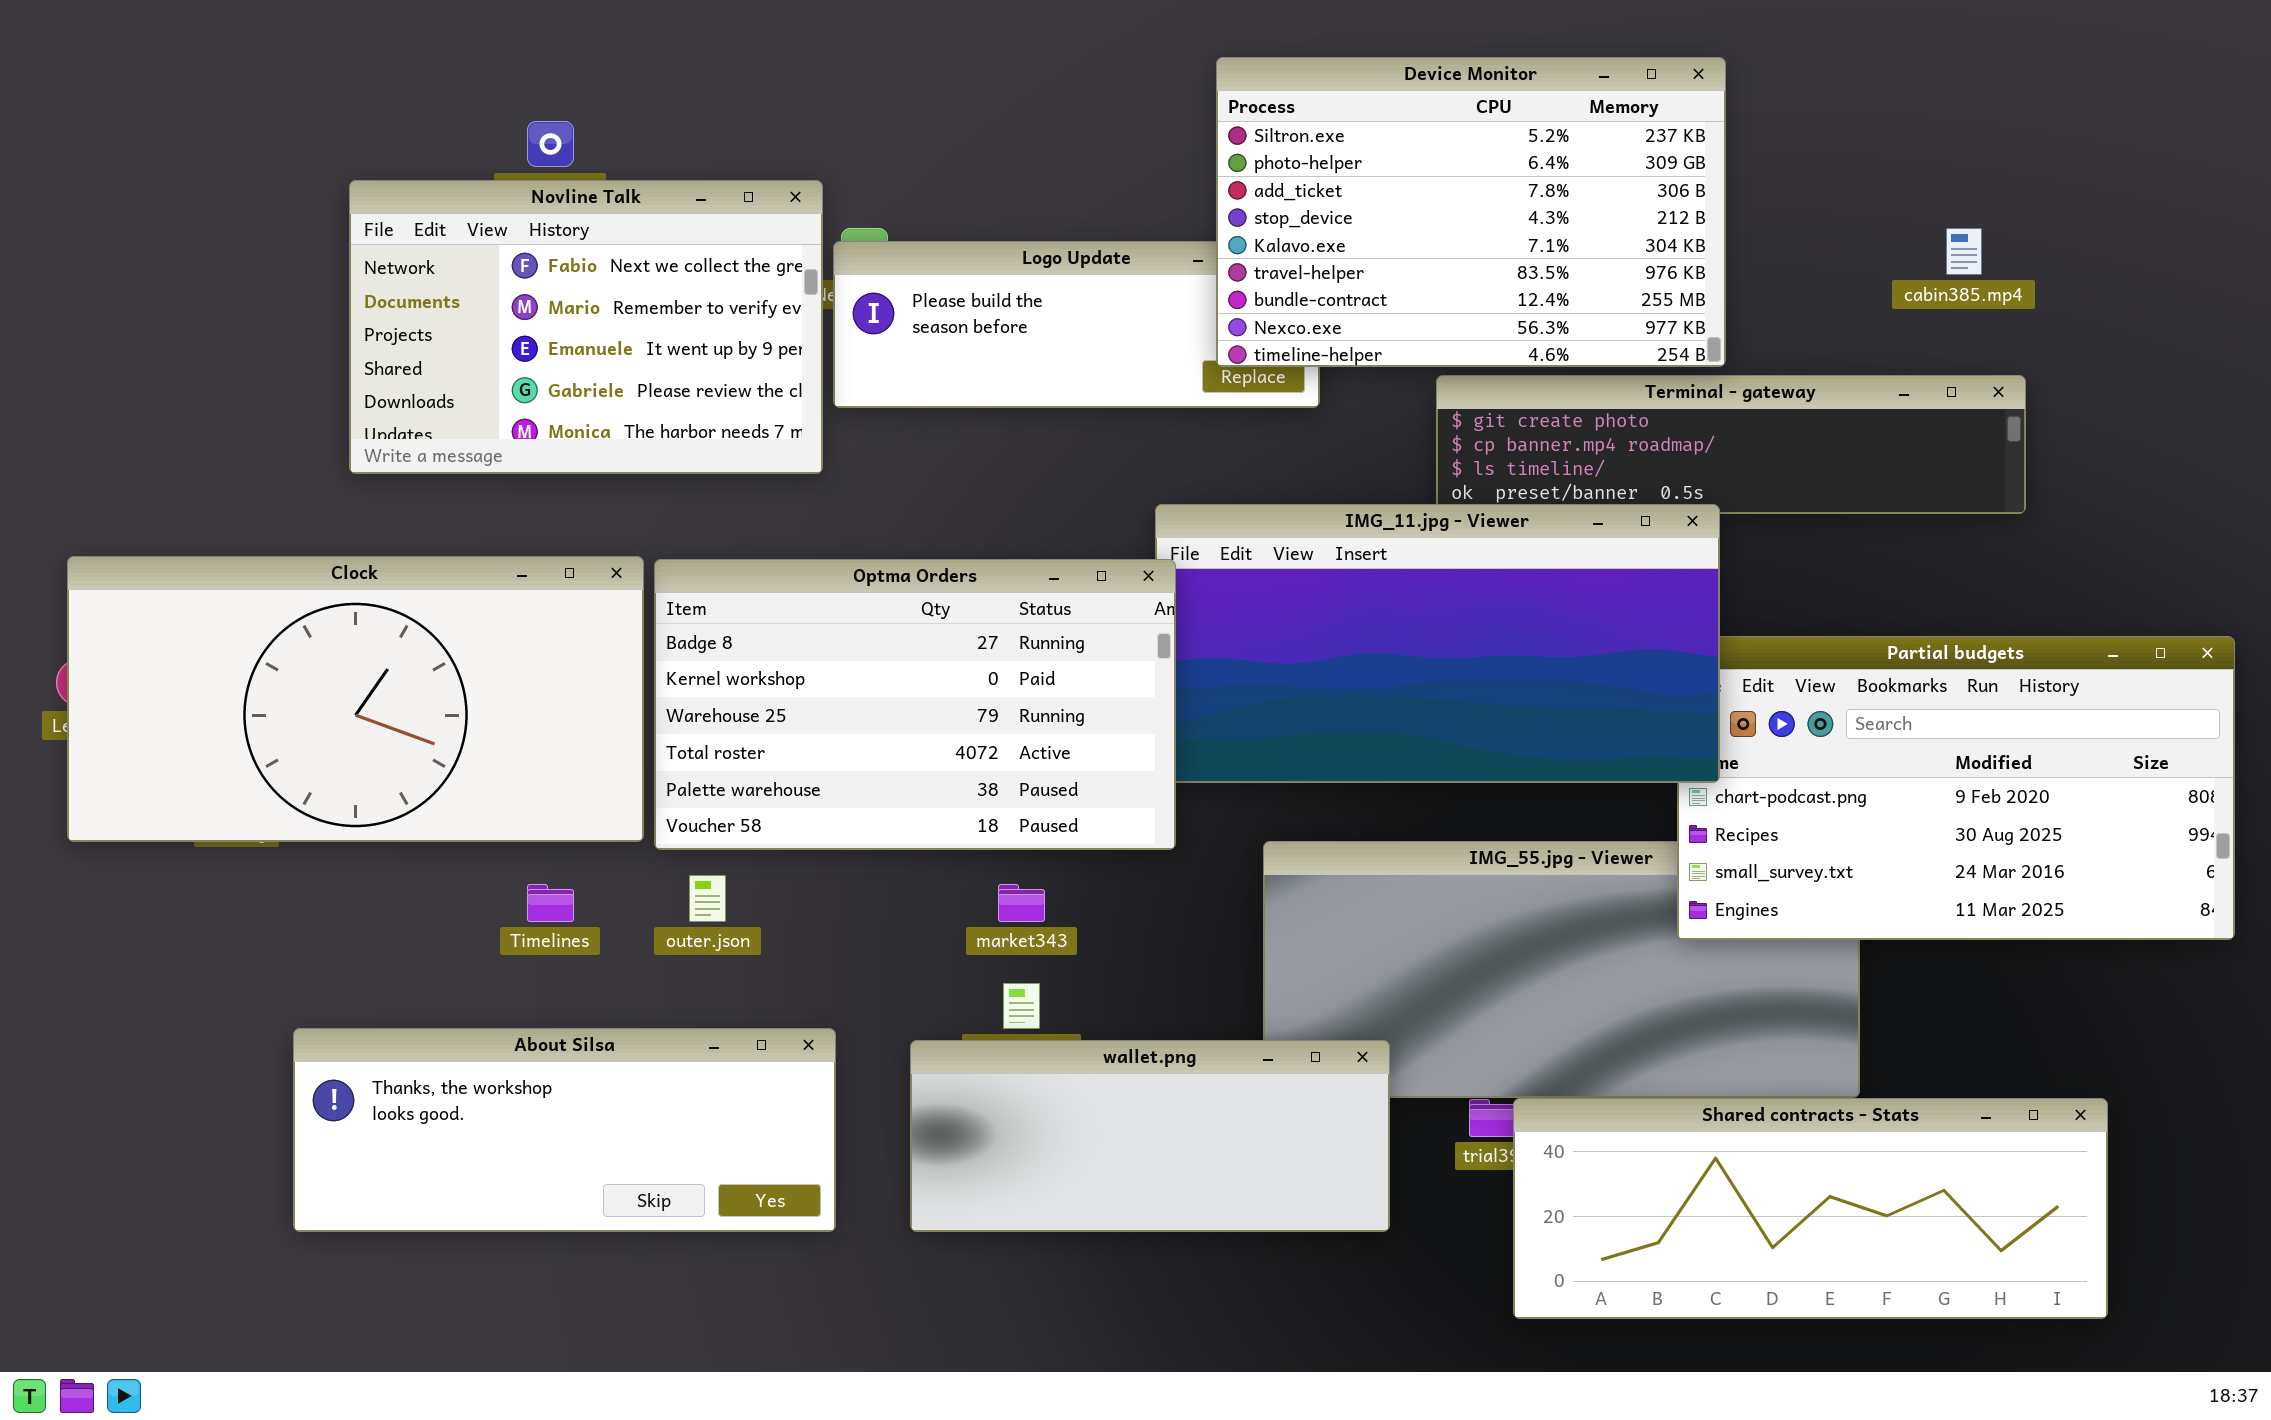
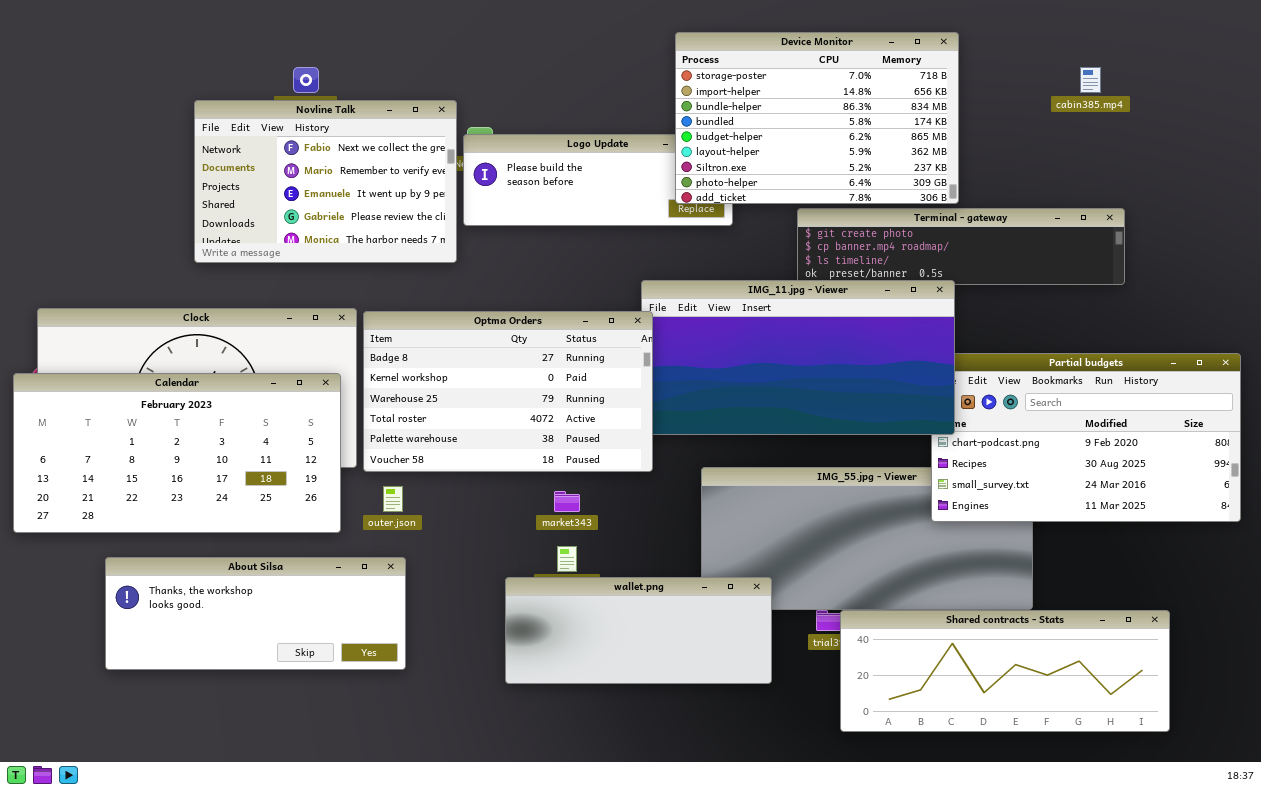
Device Monitor: [1216,57,1726,367] -> [675,32,959,204], scrolled up 6 rows
cabin385.mp4: [1946,228,1982,275] -> [1080,67,1101,93], moved
Calendar: none -> [13,373,341,533], opened
About Silsa: [293,1028,836,1232] -> [105,557,406,670], moved

